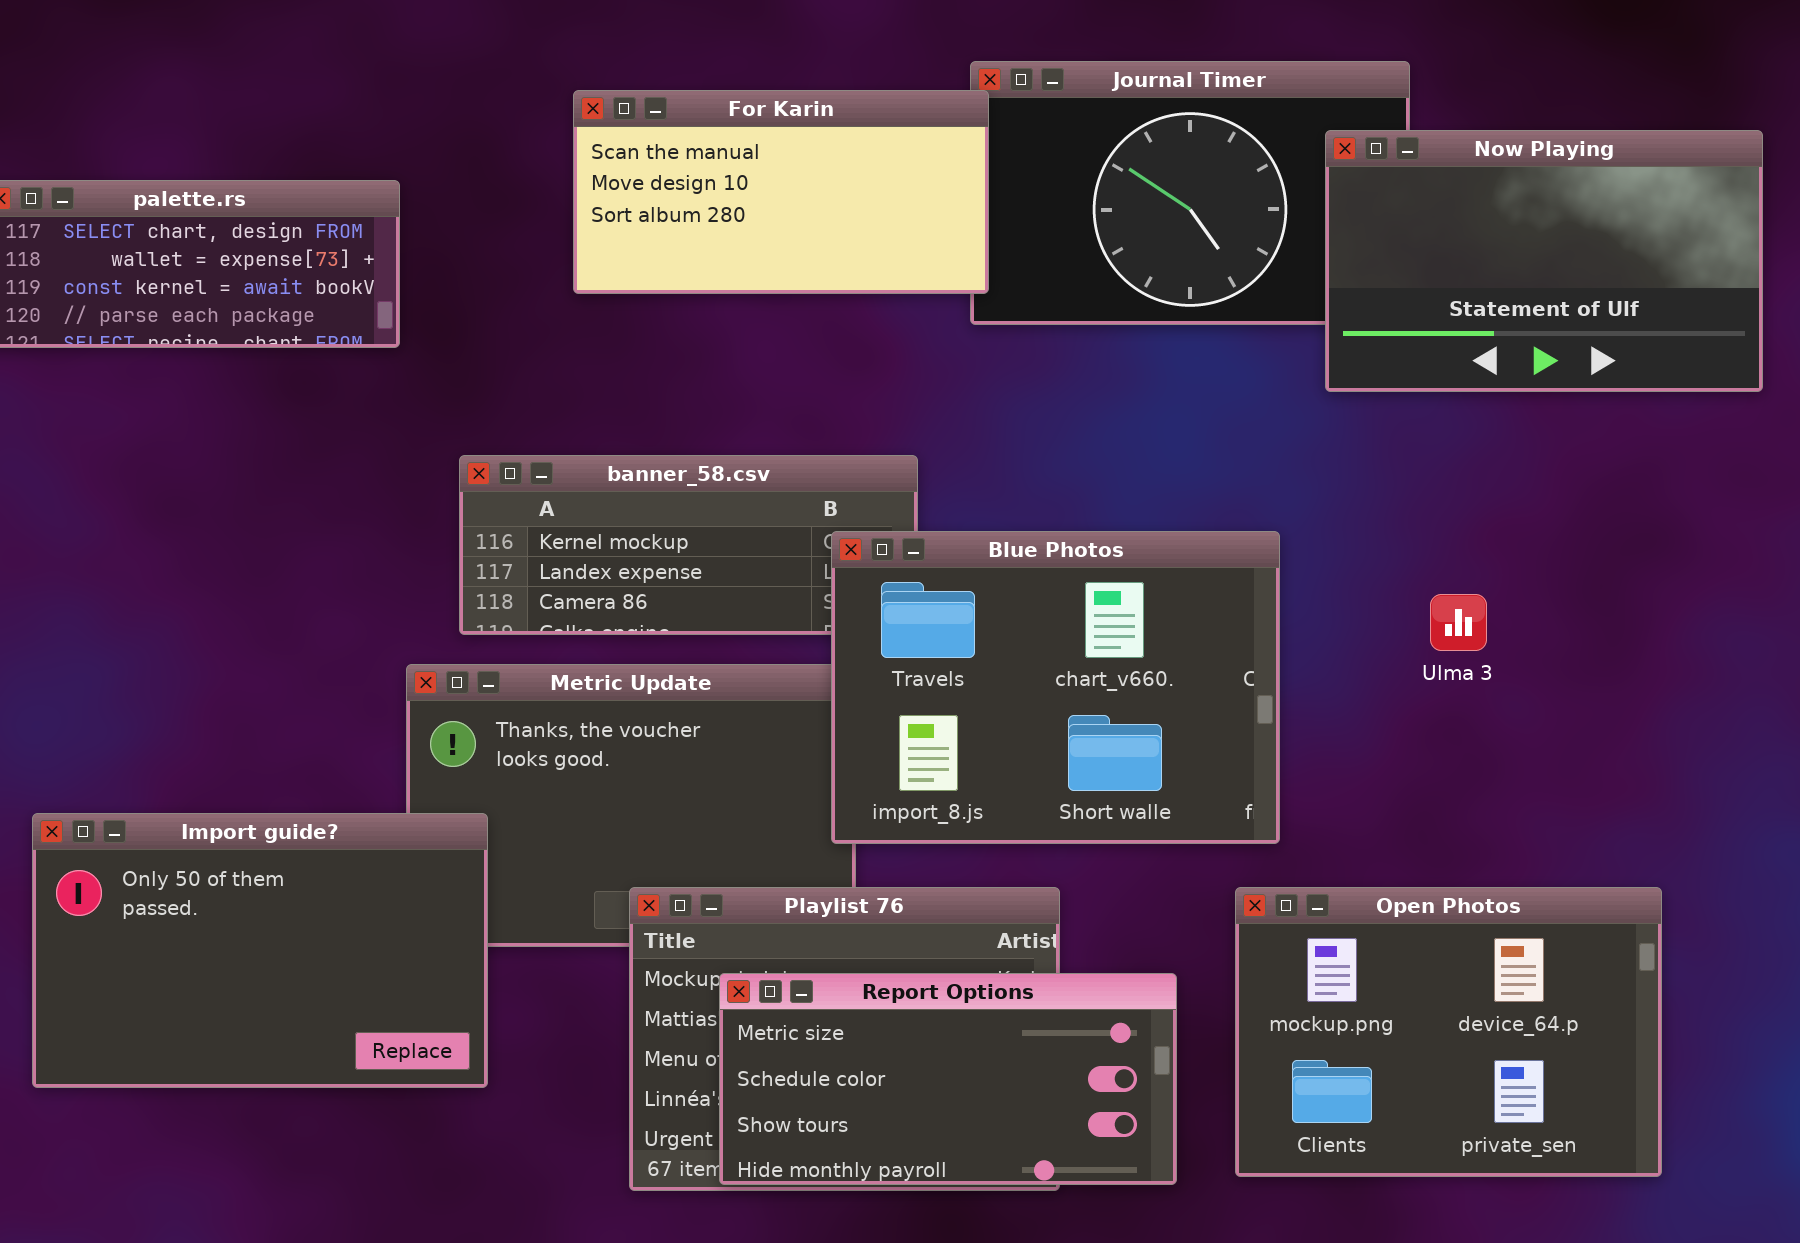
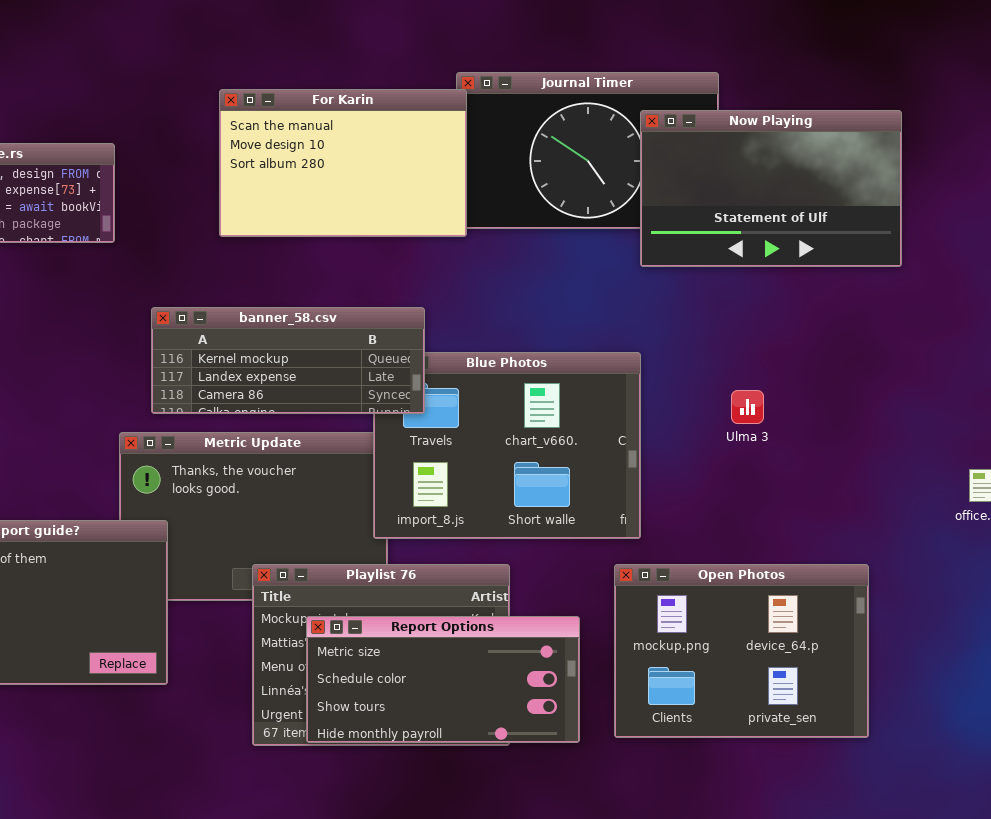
For Karin: [573,90,989,294] -> [219,89,467,237], resized
Now Playing: [1325,130,1763,392] -> [640,110,902,267], moved
banner_58.csv: [459,455,918,635] -> [151,307,425,414], raised

